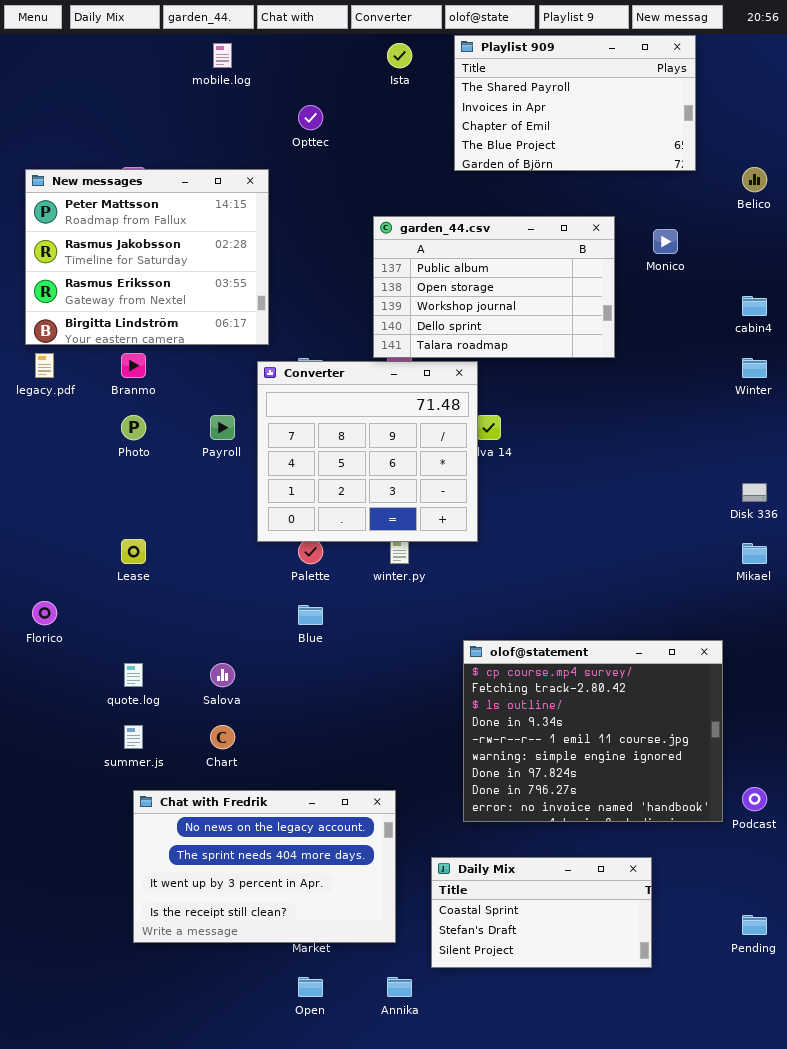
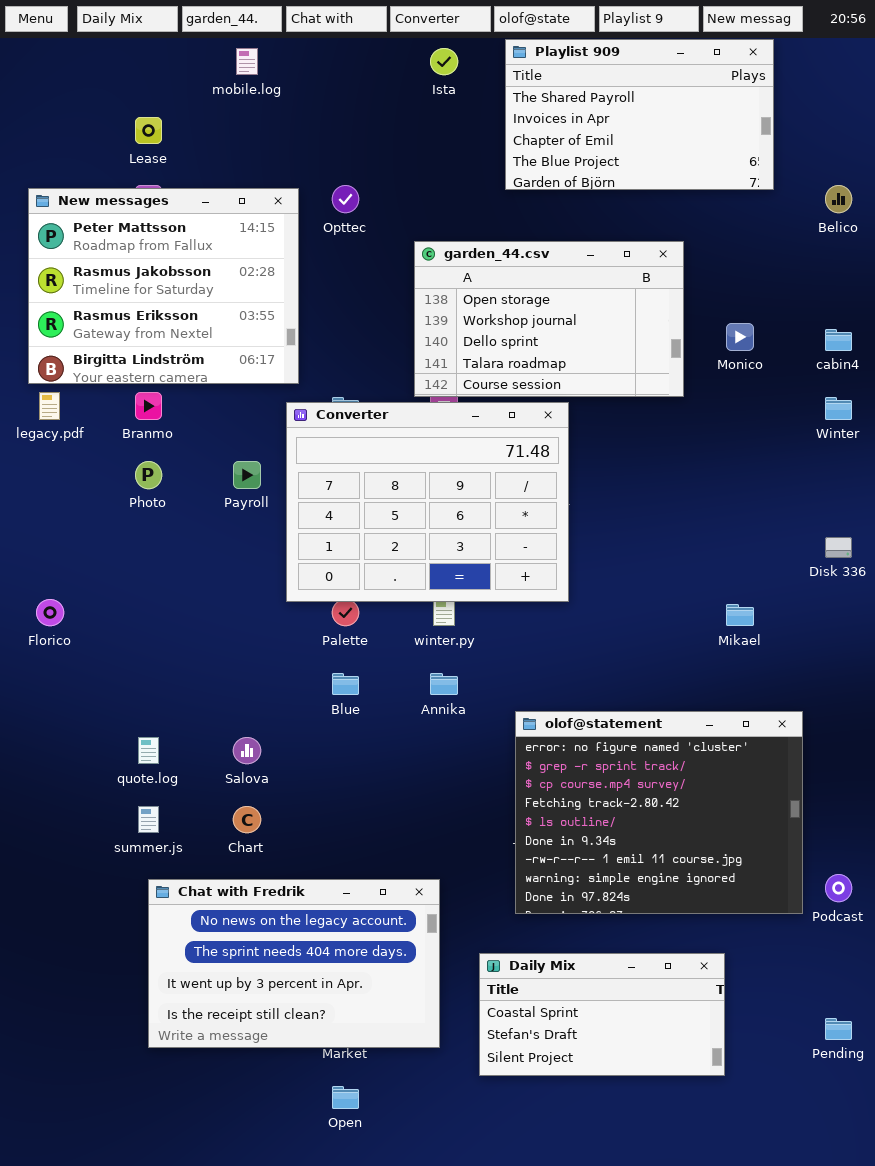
Opttec: [298,105,323,130] -> [332,185,359,213], moved
garden_44.csv: [373,216,615,358] -> [414,241,684,397], scrolled down 1 row
Monico: [653,229,678,254] -> [726,323,754,351], moved
Converter: [257,361,478,542] -> [286,402,569,602], resized
Lease: [121,539,146,564] -> [135,117,162,144], moved
Mikael: [742,543,767,564] -> [726,604,754,626], moved
Florico: [32,601,57,625] -> [36,599,64,626], moved
olof@statement: [463,640,723,822] -> [515,711,803,914], scrolled up 2 rows
Annika: [387,977,412,997] -> [430,673,458,695], moved

